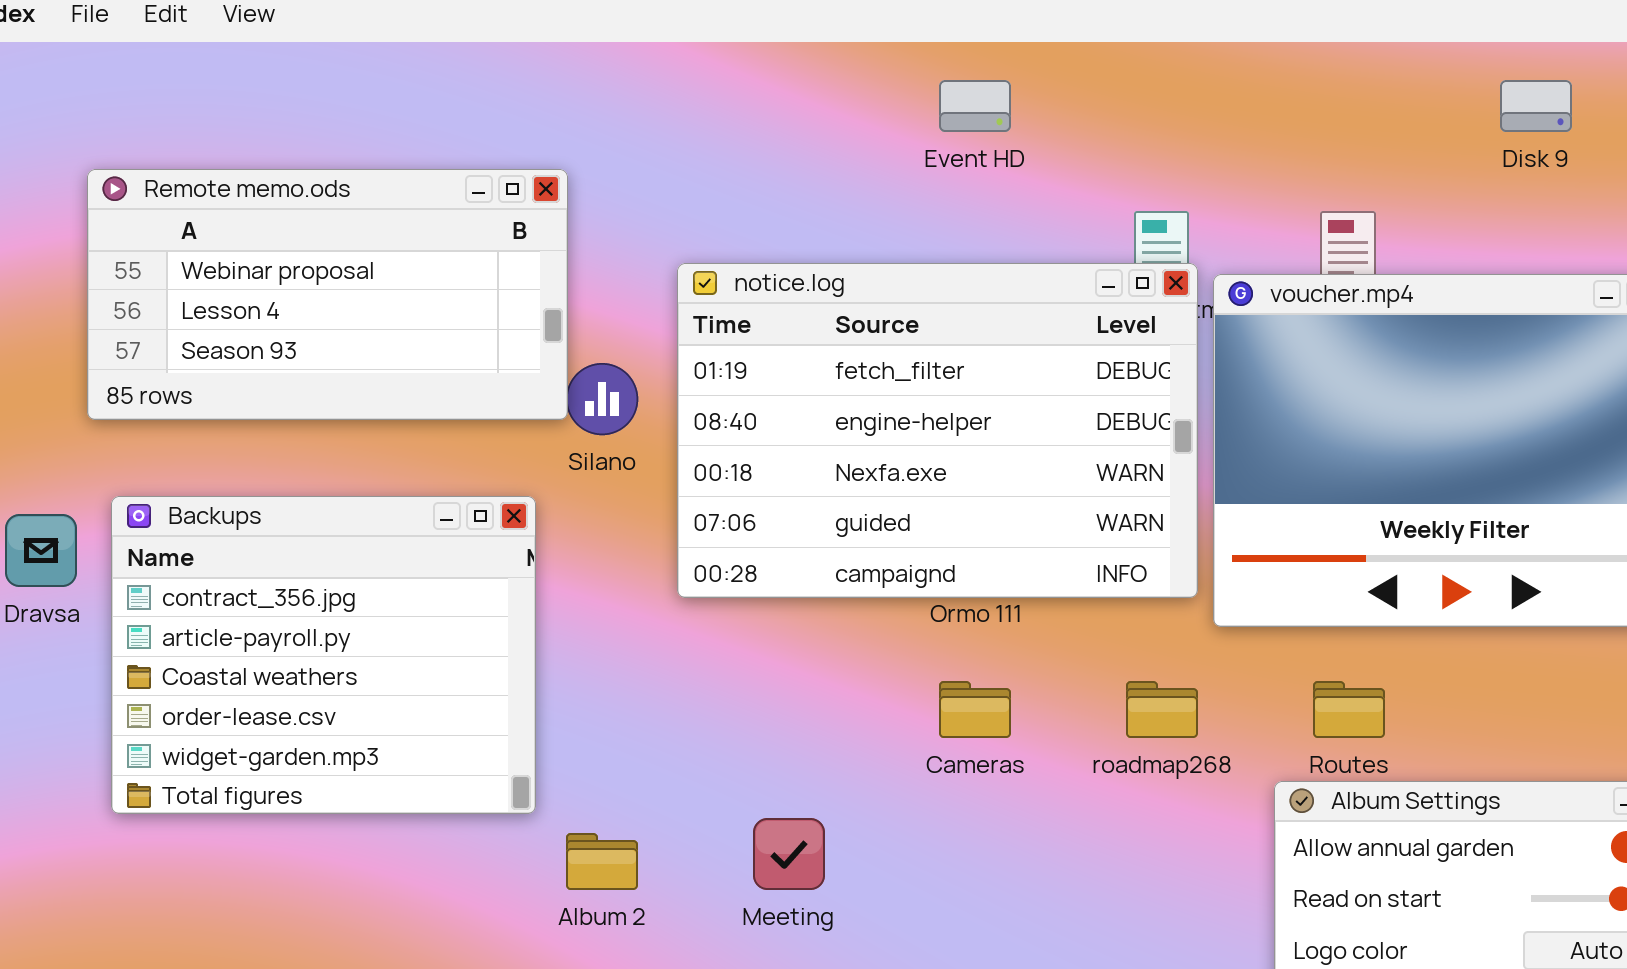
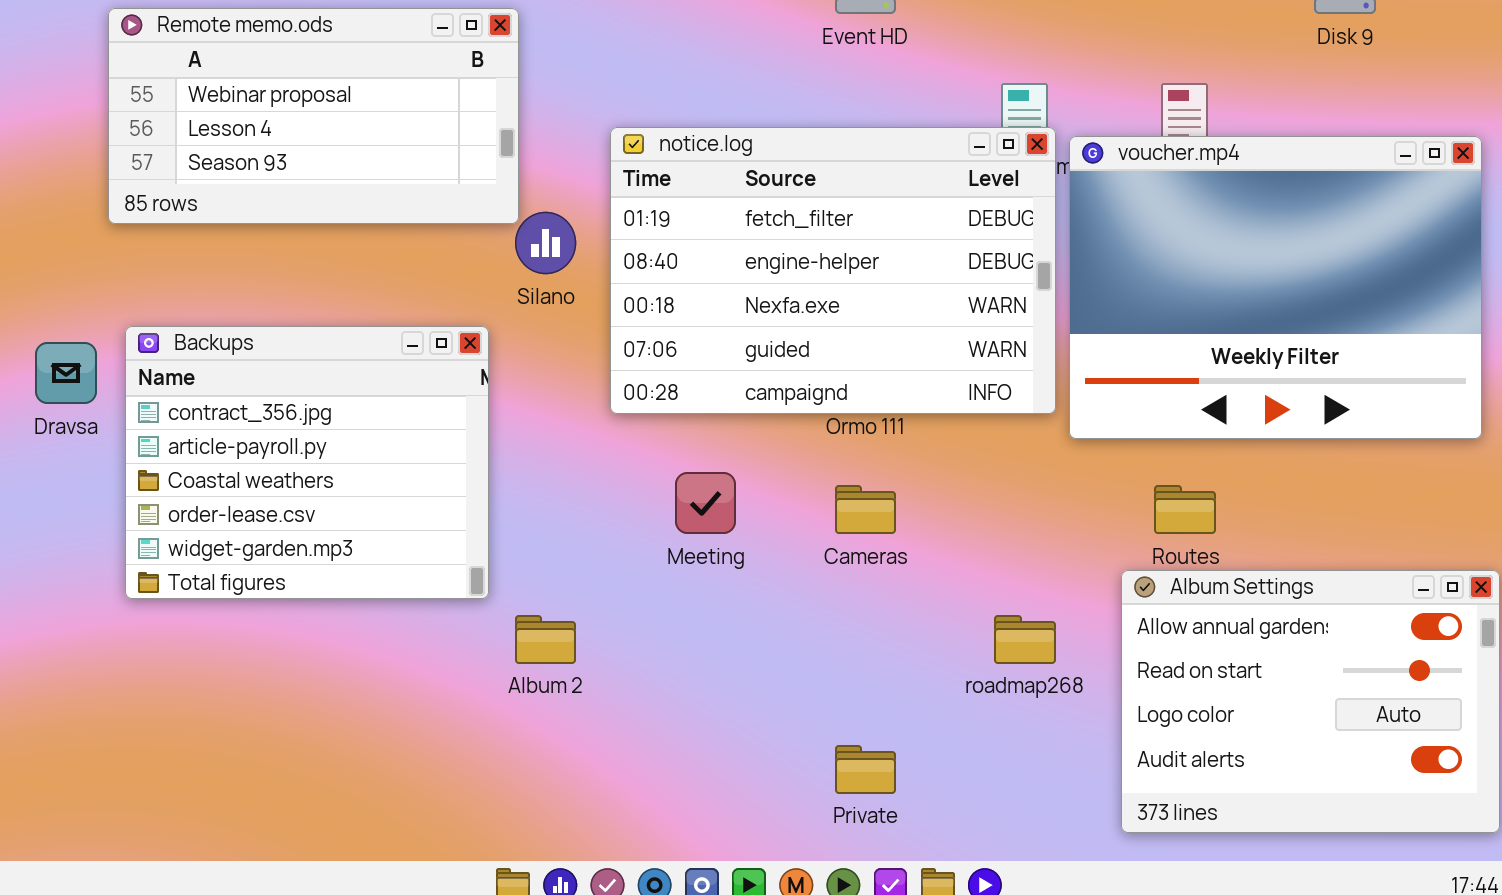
Remote memo.ods: [87,169,568,420] -> [108,8,519,224], moved
roadmap268: [1126,681,1198,738] -> [994,615,1056,664], moved
Meeting: [753,818,825,890] -> [675,472,736,534], moved

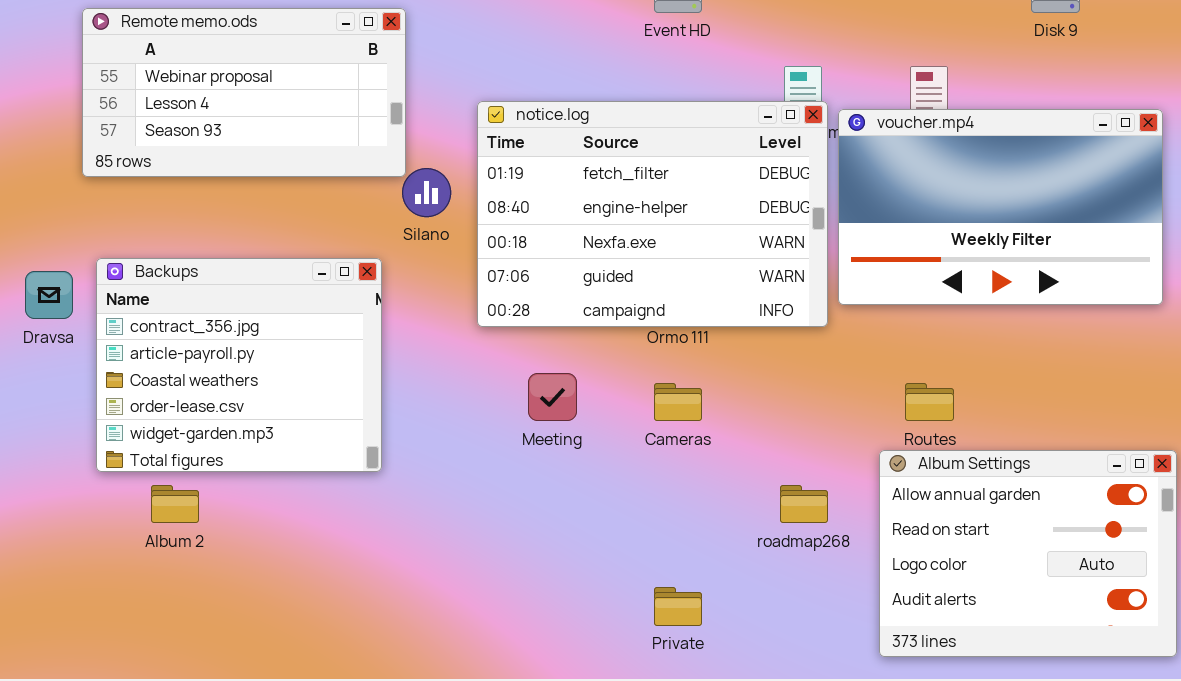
voucher.mp4: [1069,136,1482,439] -> [838,109,1163,305], resized
Album 2: [515,615,576,664] -> [151,485,199,523], moved

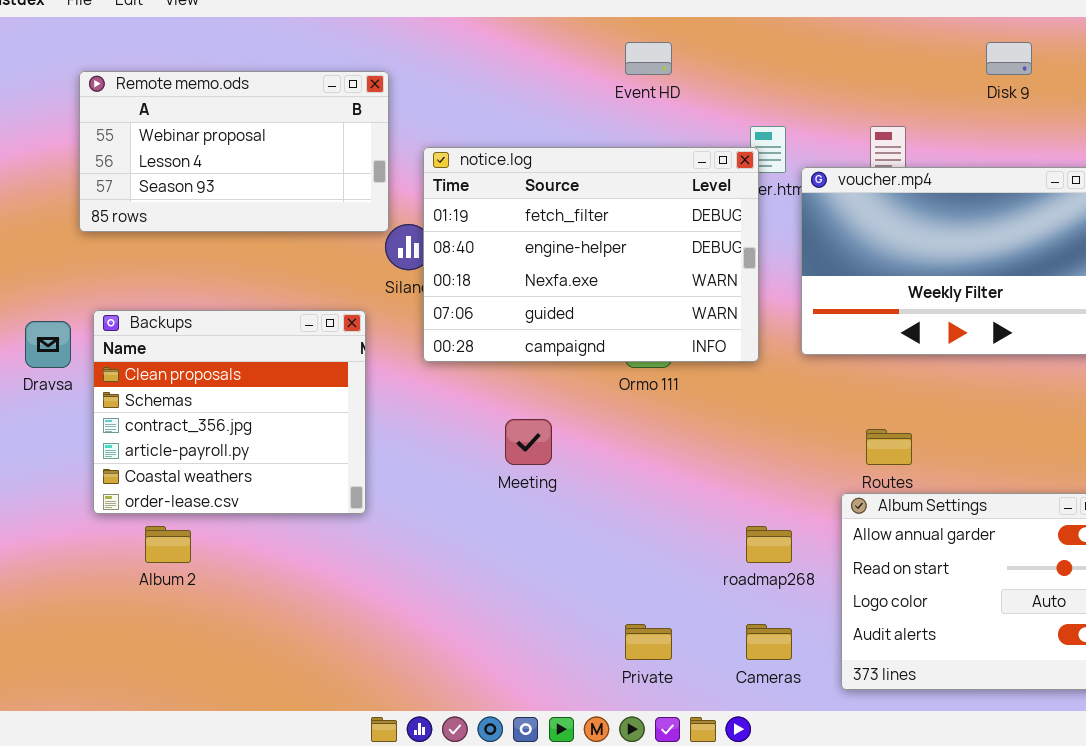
notice.log: [477,101,828,327] -> [423,147,759,362], moved
Backups: [96,258,382,472] -> [93,310,366,514], scrolled up 2 rows
Cameras: [654,383,702,421] -> [746,624,792,660], moved

